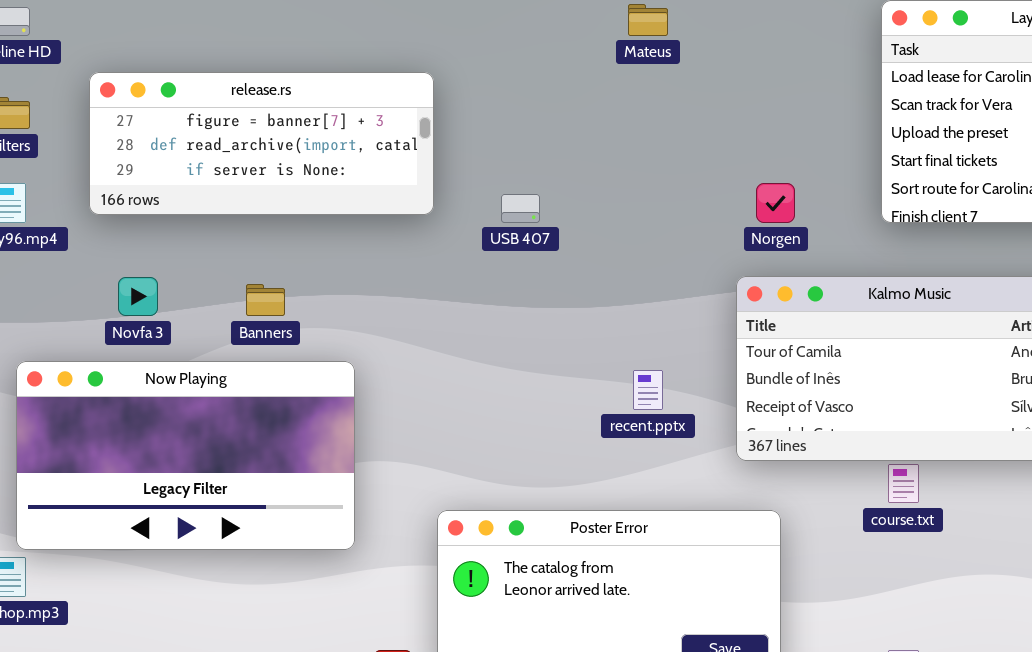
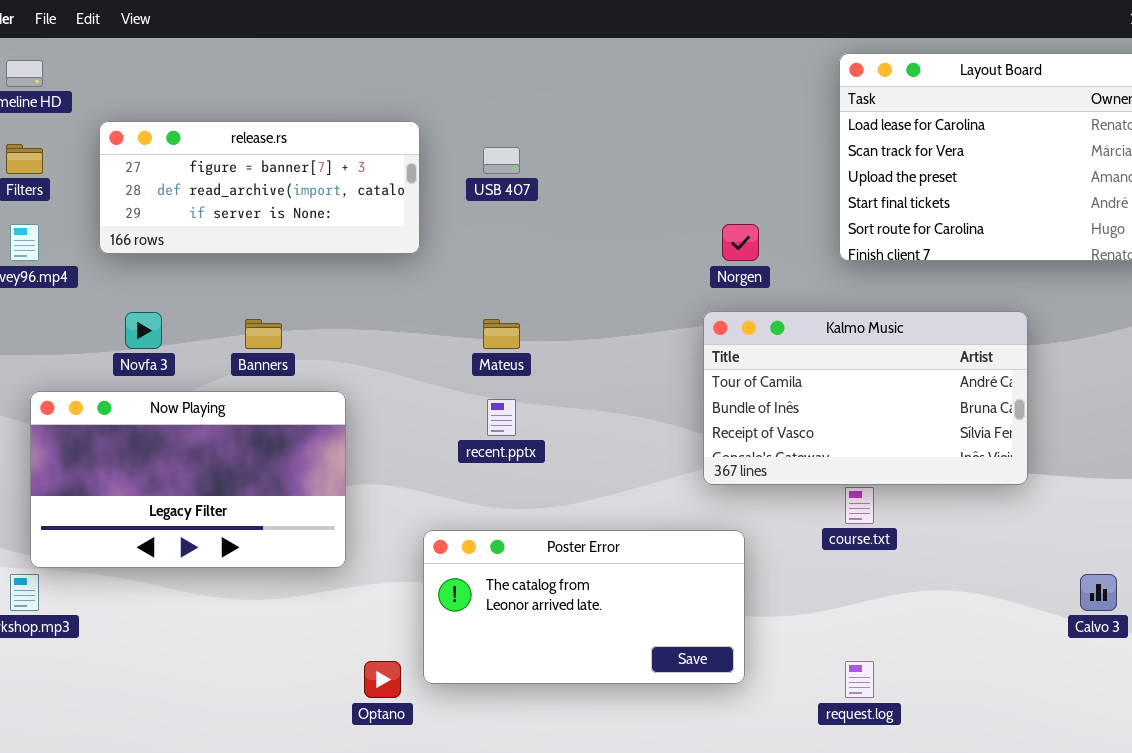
Mateus: [628,4,668,36] -> [483,319,520,349], moved
USB 407: [501,194,540,223] -> [483,147,520,174], moved
recent.pptx: [633,370,663,410] -> [487,399,516,436], moved

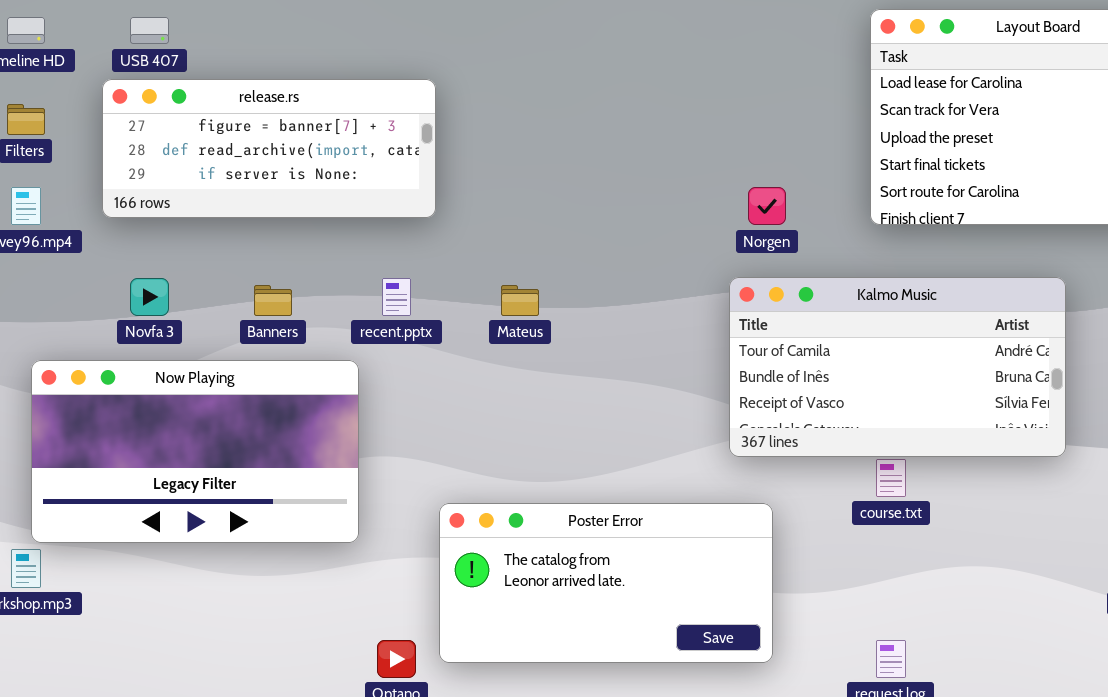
USB 407: [483,147,520,174] -> [130,17,169,44], moved
recent.pptx: [487,399,516,436] -> [382,278,411,316], moved

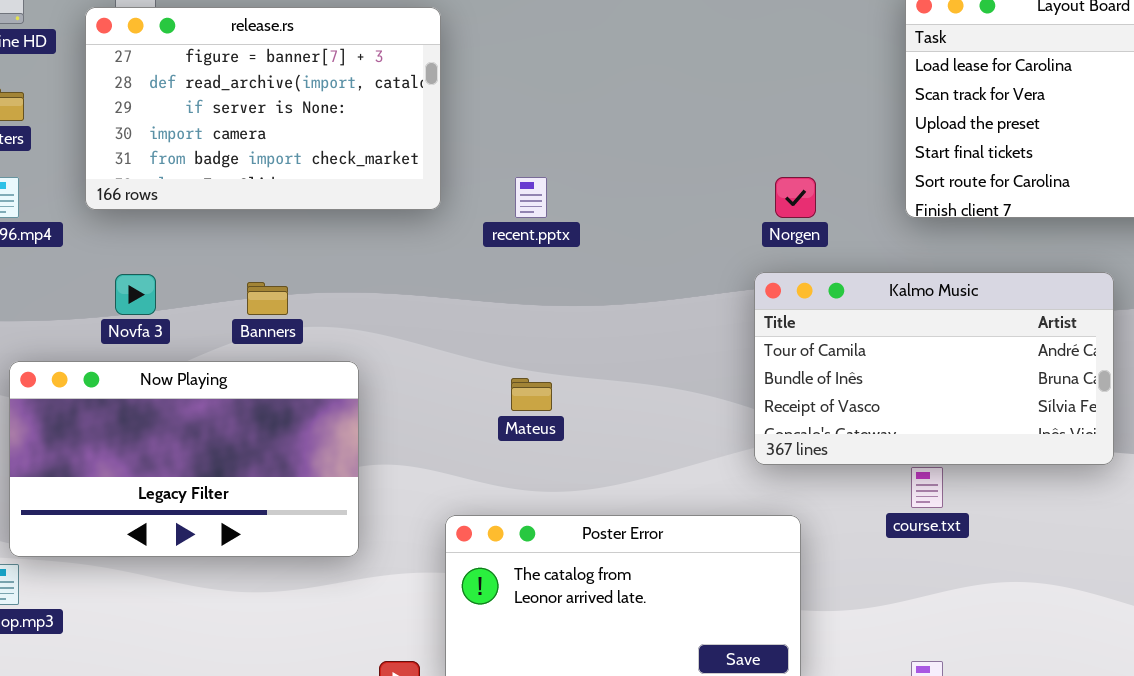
release.rs: [102,79,436,218] -> [85,7,441,210], resized
recent.pptx: [382,278,411,316] -> [515,177,547,218], moved
Mateus: [501,285,539,316] -> [511,378,552,411], moved

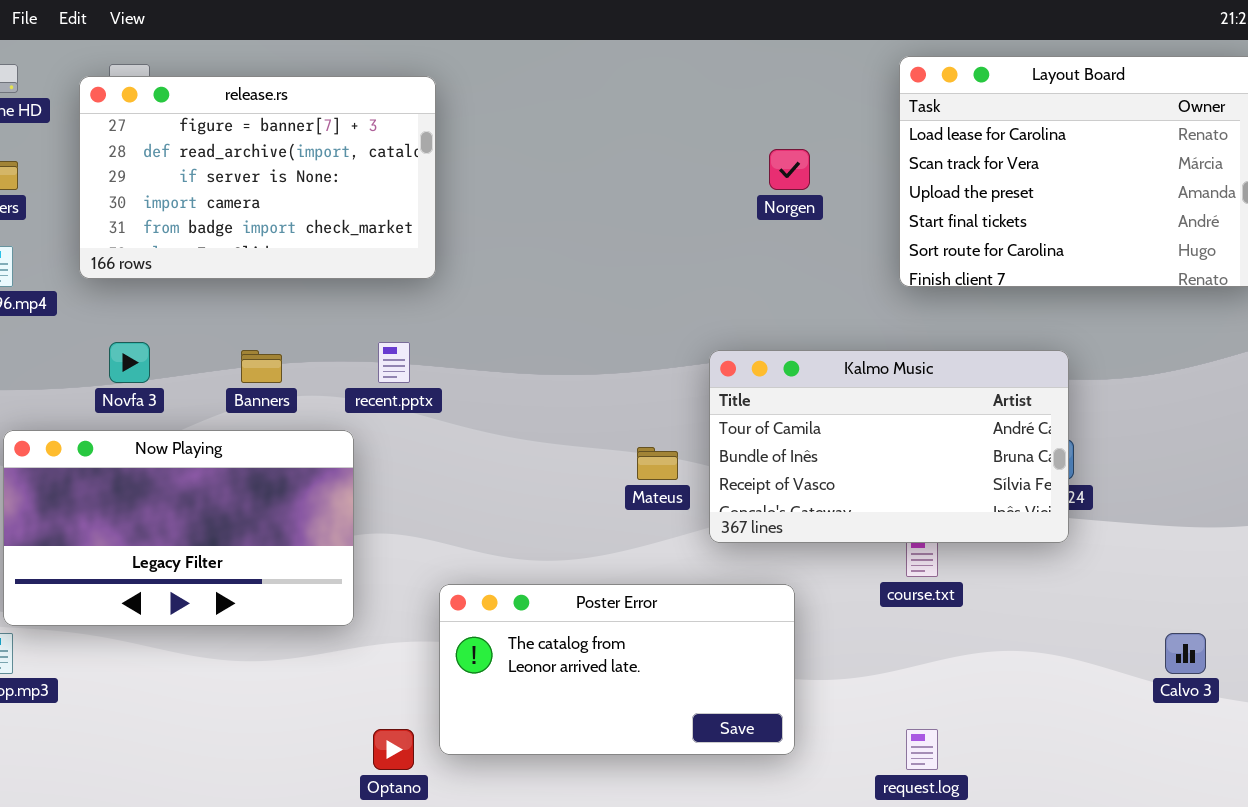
recent.pptx: [515,177,547,218] -> [378,342,410,383], moved
Norgen: [775,177,816,218] -> [769,149,810,190], moved
Kalmo Music: [754,272,1114,465] -> [709,350,1069,543], moved
Mateus: [511,378,552,411] -> [637,447,678,480], moved

